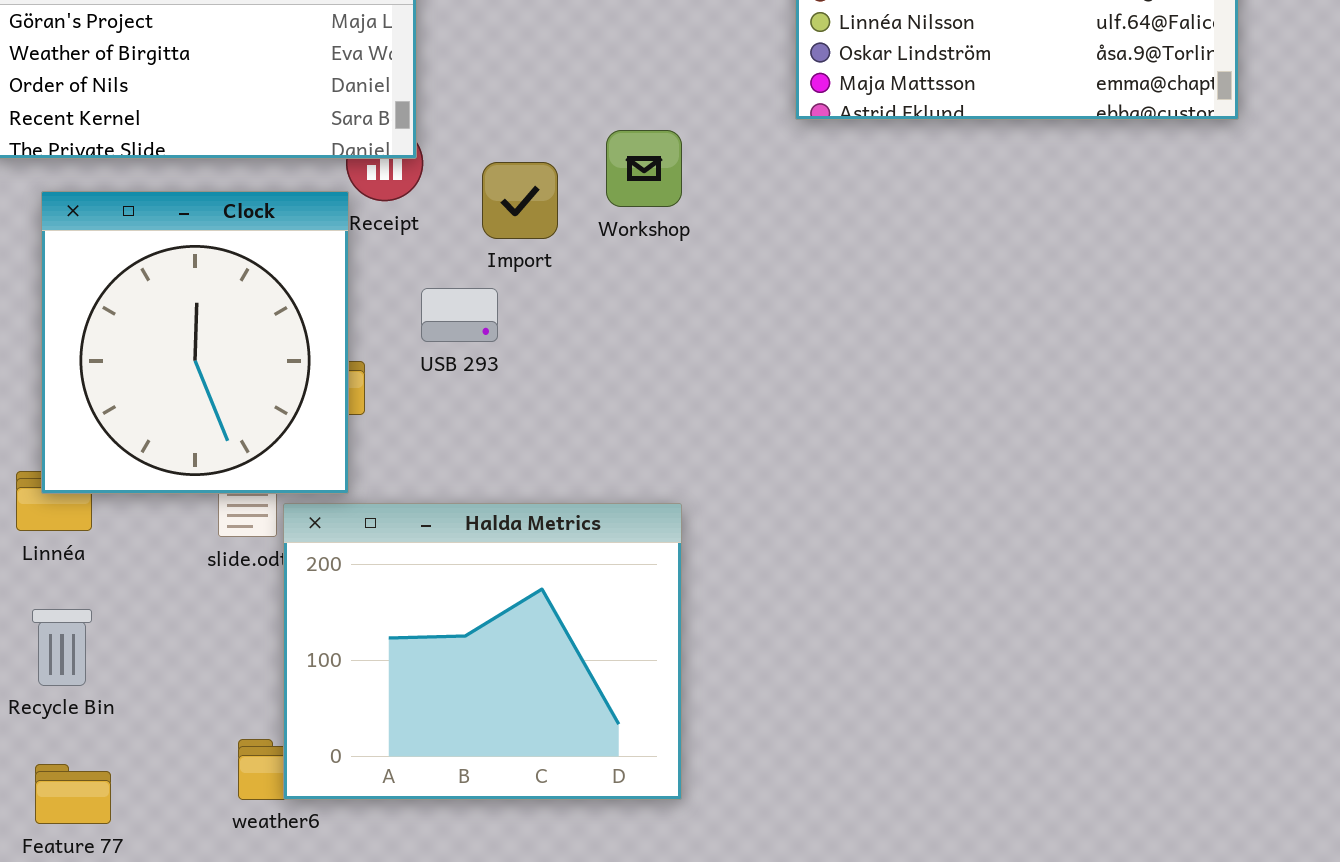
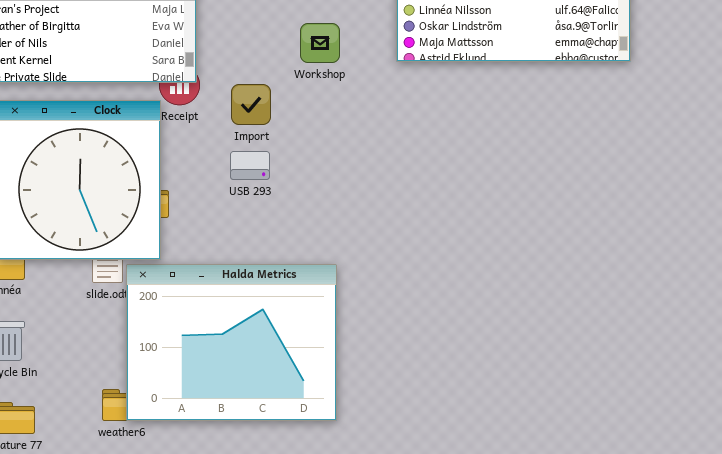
Workshop: [606,130,682,207] -> [300,23,340,63], moved
USB 293: [421,288,498,342] -> [230,151,270,180], moved

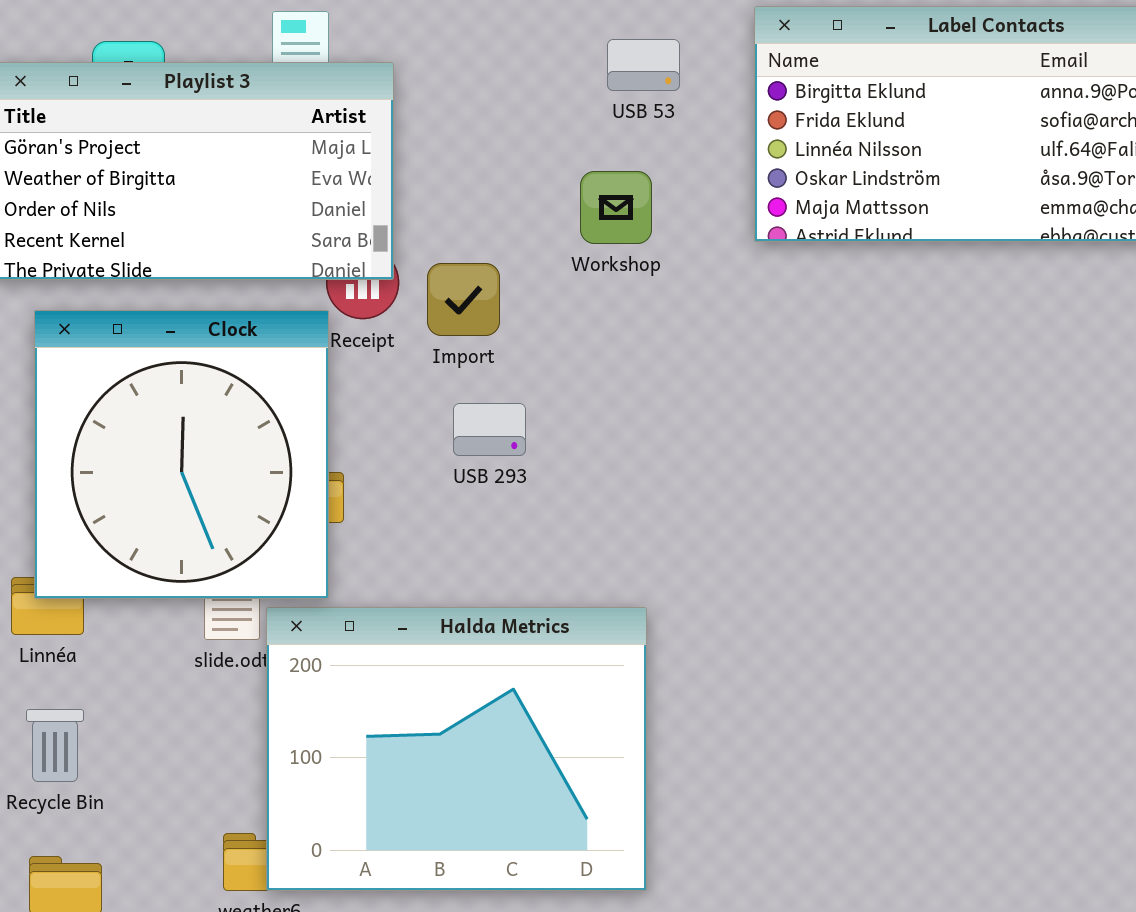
Import: [231,84,271,125] -> [427,263,500,336], moved

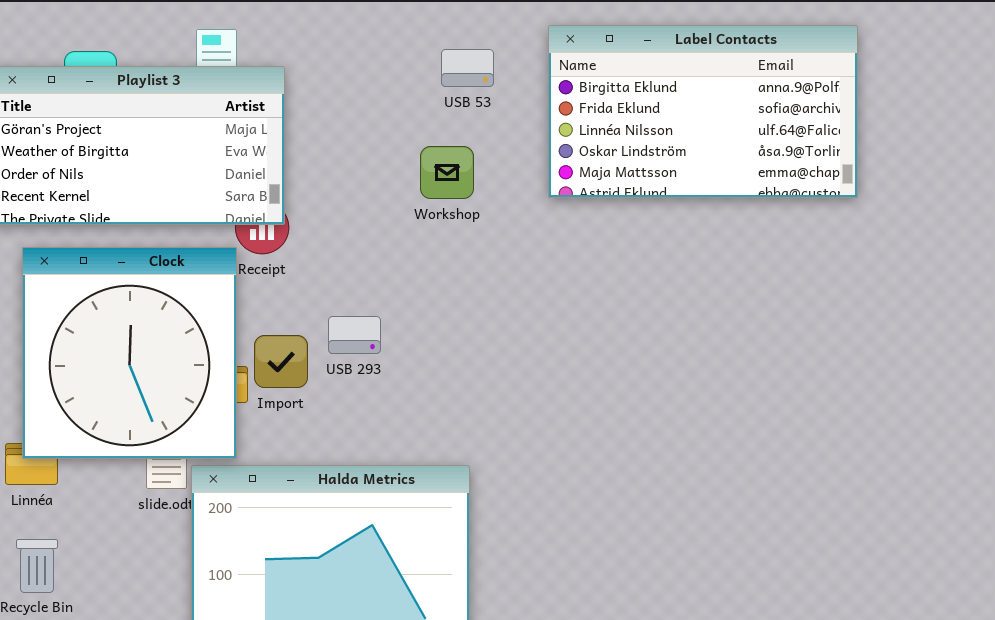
Import: [427,263,500,336] -> [254,335,308,388], moved

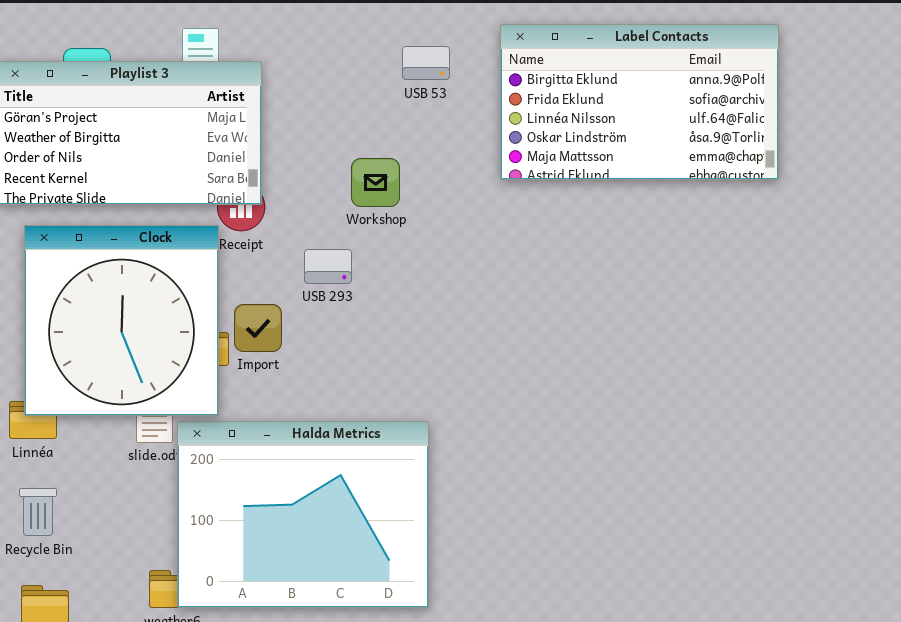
Workshop: [420,146,474,199] -> [351,158,400,207], moved
USB 293: [328,316,381,354] -> [304,249,352,284], moved

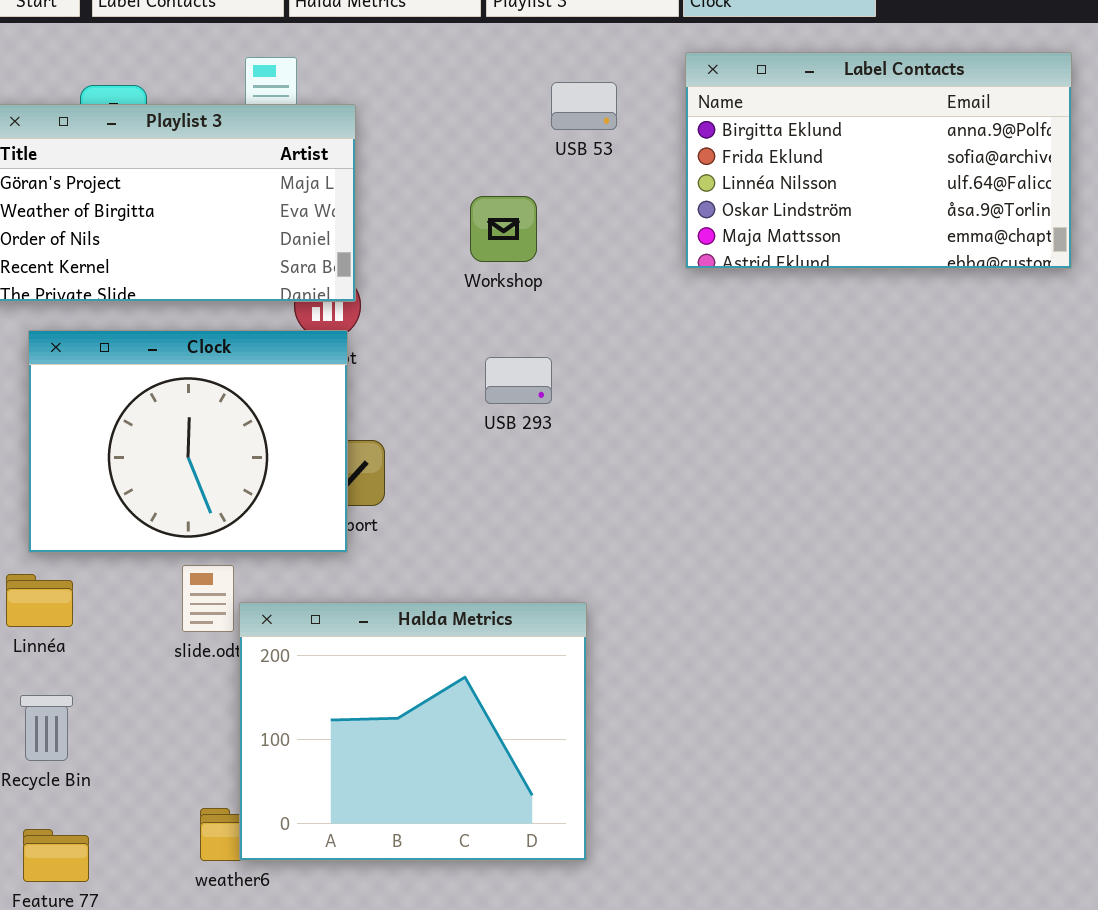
Workshop: [351,158,400,207] -> [470,196,537,262], moved
Clock: [24,225,219,416] -> [28,330,348,553], resized
USB 293: [304,249,352,284] -> [485,357,552,404], moved

